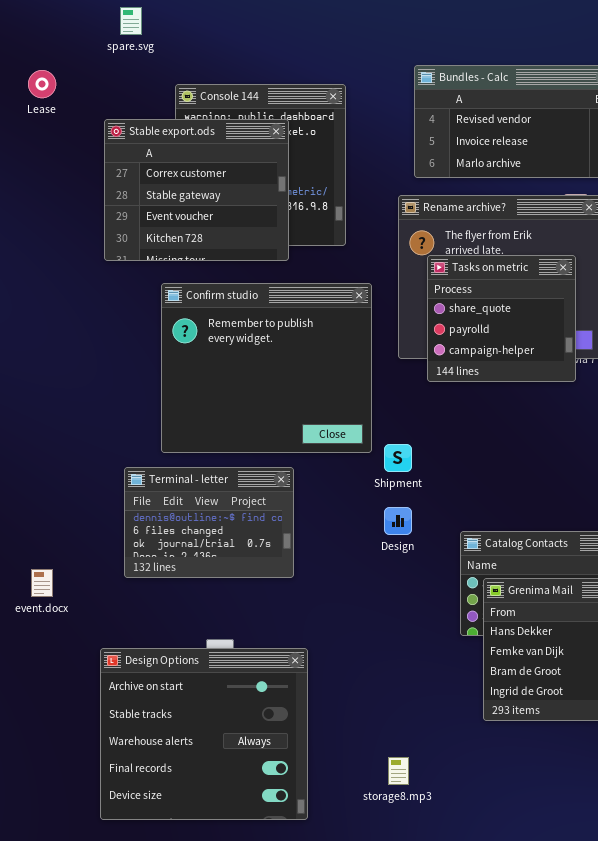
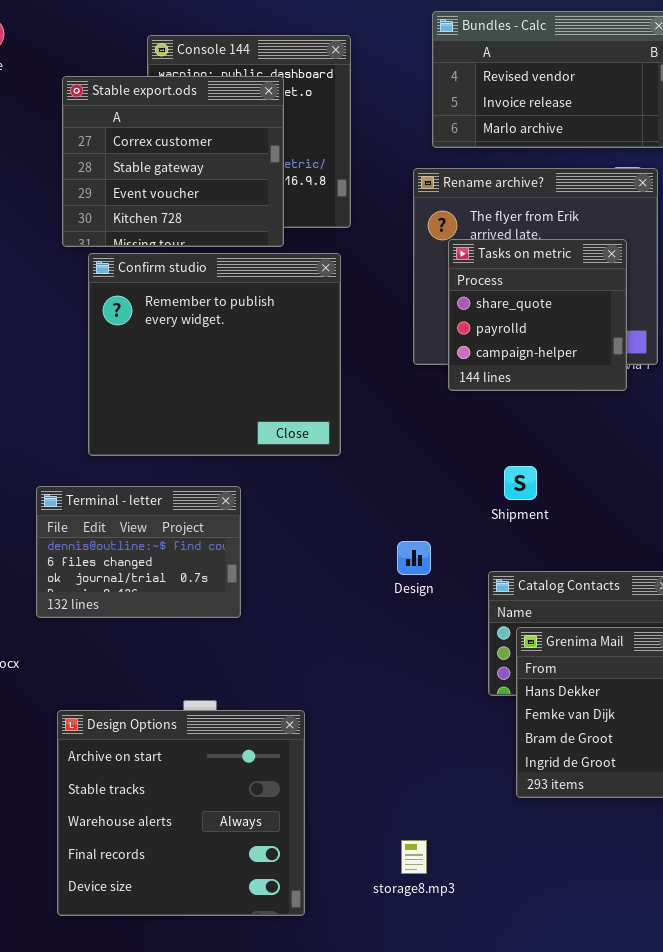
Confirm studio: [161,283,372,453] -> [88,253,341,456], moved
Shipment: [384,444,412,472] -> [504,466,537,500], moved
Terminal - letter: [124,467,294,578] -> [36,486,241,618], moved

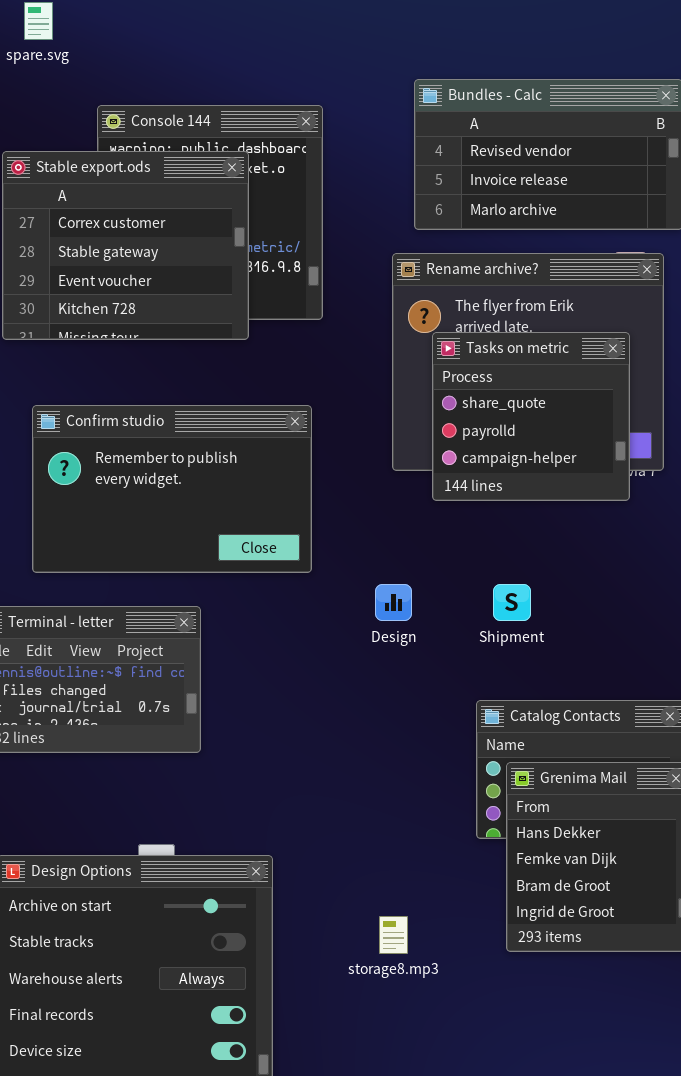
Confirm studio: [88,253,341,456] -> [32,405,312,573], resized
Design: [397,541,431,575] -> [375,584,412,621], moved
storage8.mp3: [401,840,427,874] -> [379,916,408,954], moved

